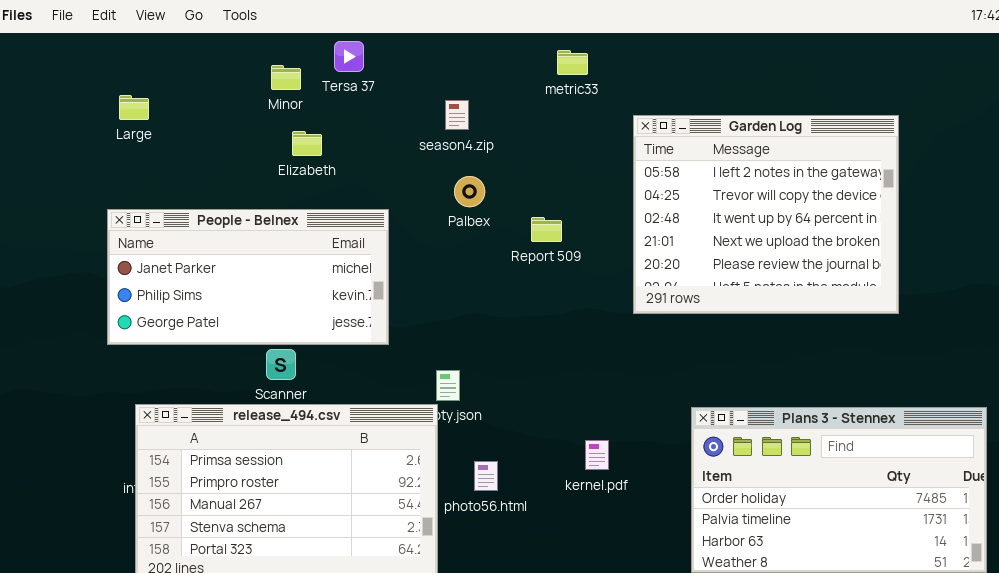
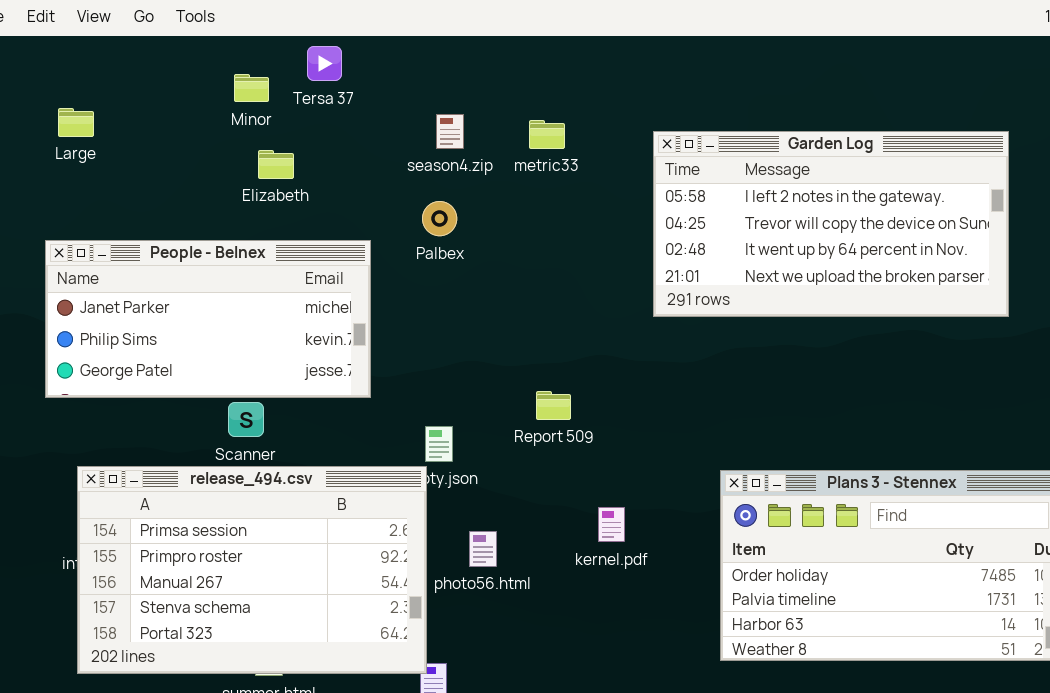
metric33: [557,50,588,75] -> [529,120,565,149], moved
Garden Log: [633,115,899,314] -> [653,131,1009,317], resized
Palbex: [454,176,485,207] -> [422,201,457,236], moved
Report 509: [531,217,562,242] -> [536,391,571,420], moved

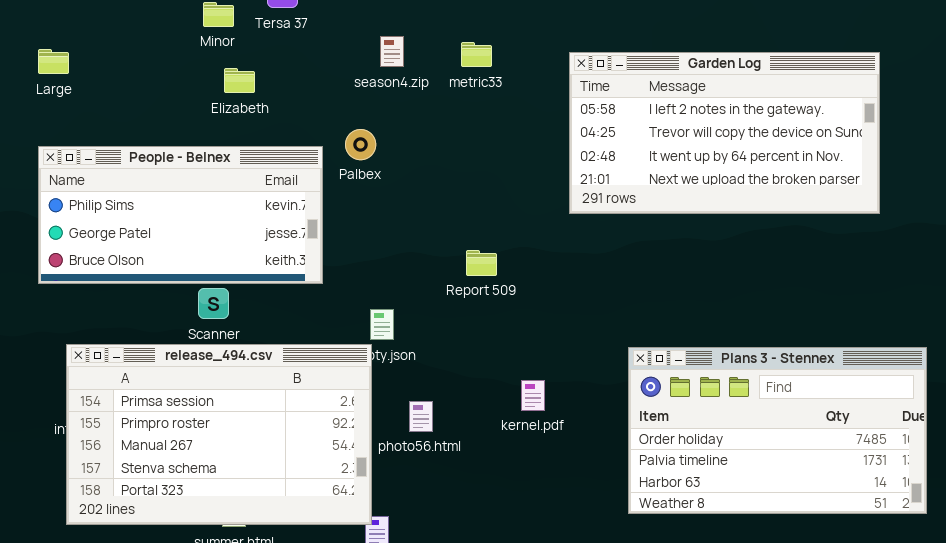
Large: [58,108,94,137] -> [38,49,69,74], moved
Palbex: [422,201,457,236] -> [345,129,376,160], moved
People - Belnex: [45,240,371,398] -> [38,146,323,284], scrolled down 1 row
Report 509: [536,391,571,420] -> [466,250,497,276], moved

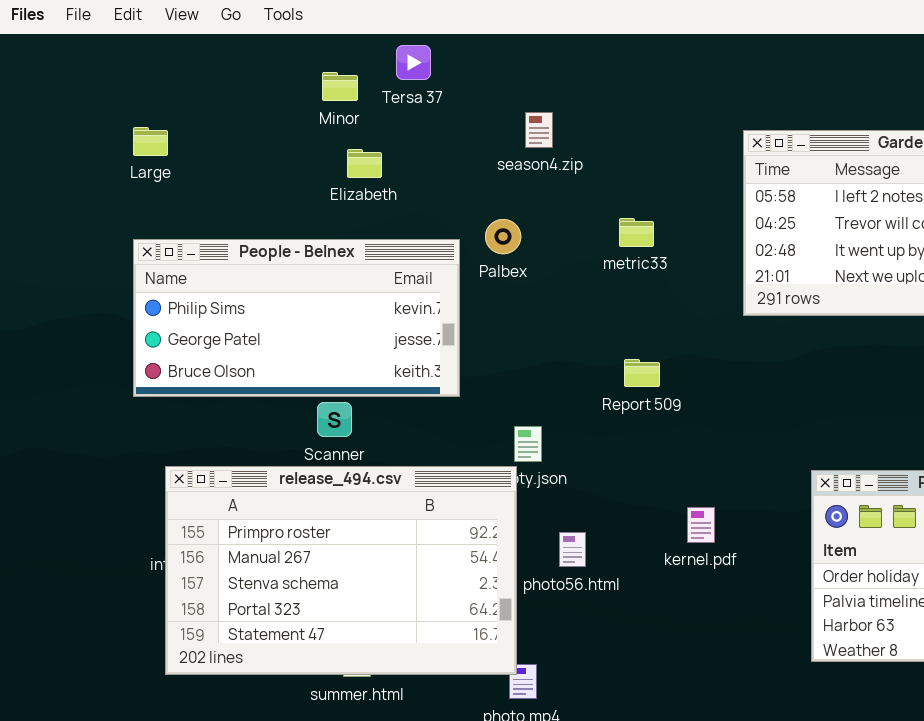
metric33: [461,42,492,67] -> [619,218,654,247], moved
release_494.csv: [66,344,372,525] -> [165,466,517,675], scrolled down 1 row

